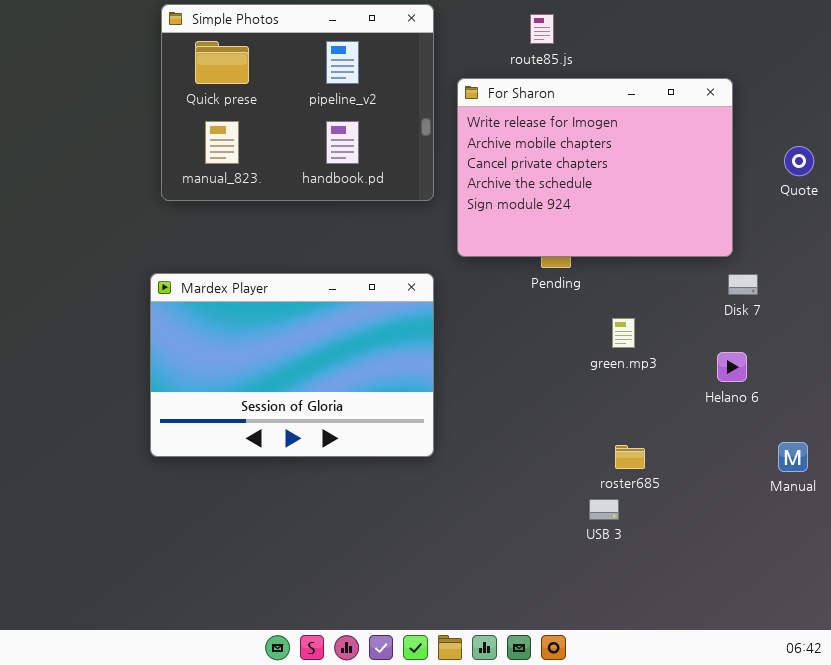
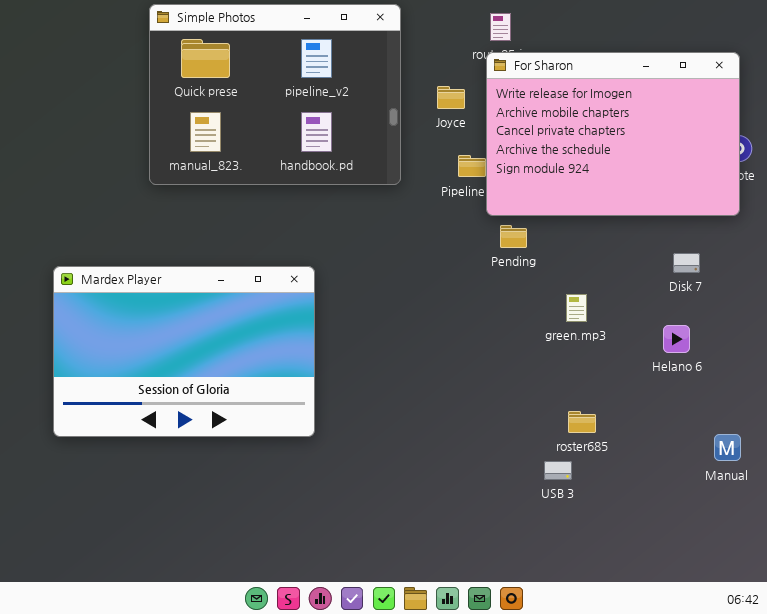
For Sharon: [457,78,733,257] -> [486,52,740,216], moved
Mardex Player: [150,273,434,457] -> [53,266,315,437], moved
Manual: [778,442,808,472] -> [714,434,741,461], moved

